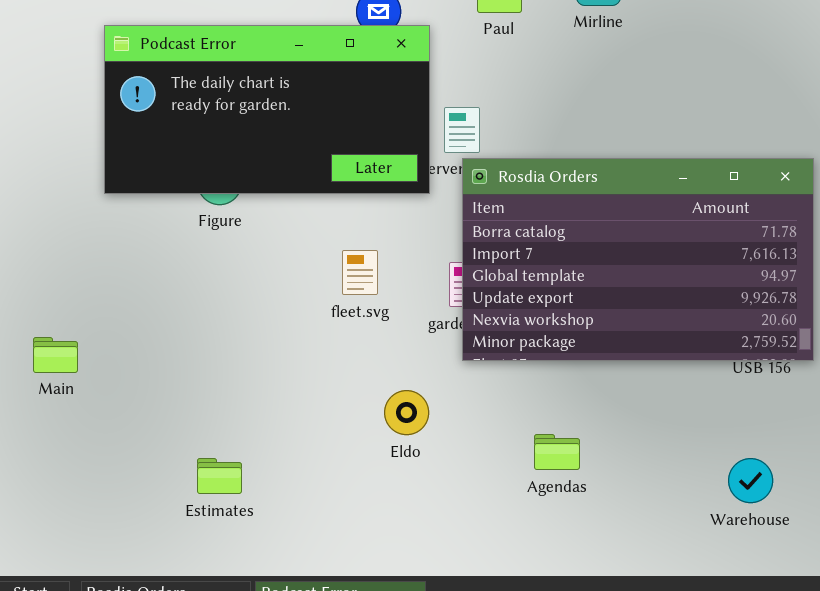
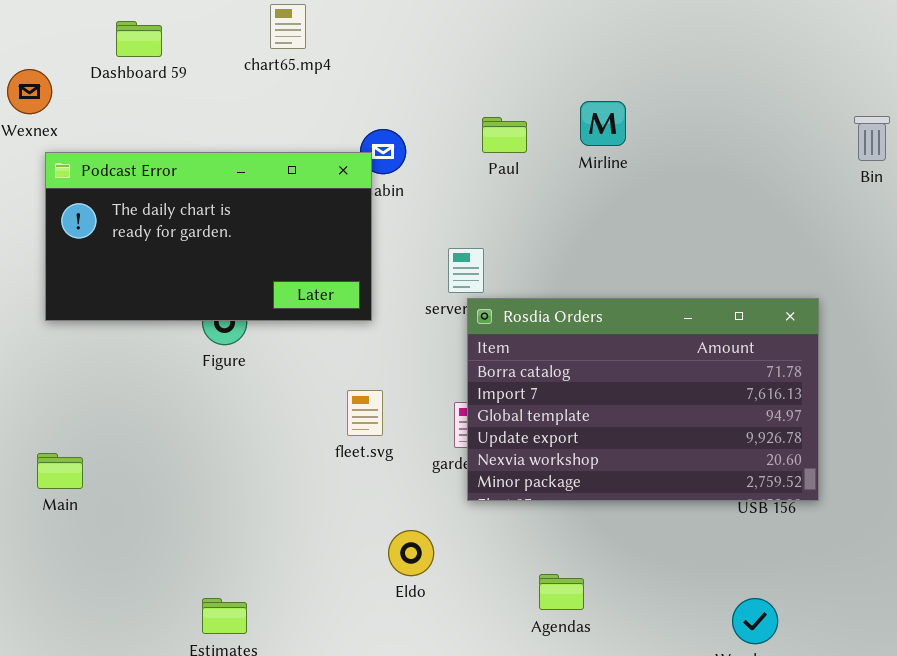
Podcast Error: [104,25,430,194] -> [45,152,372,321], moved
Main: [33,337,78,373] -> [37,453,83,489], moved

